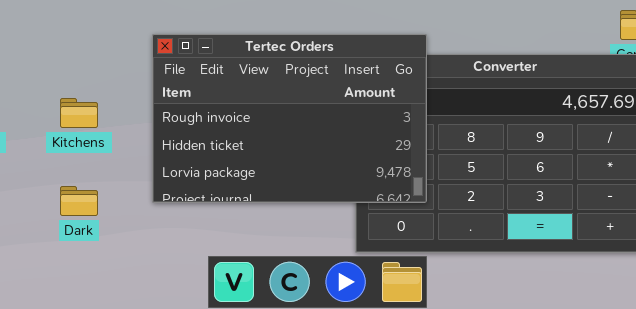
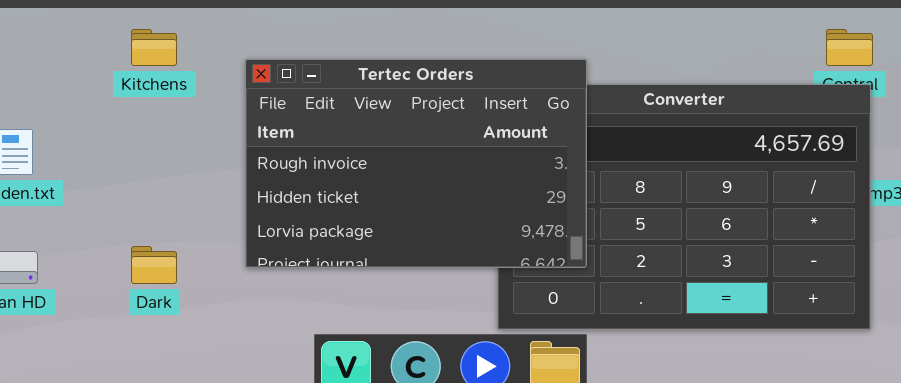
Kitchens: [60,98,98,128] -> [131,29,177,66], moved

